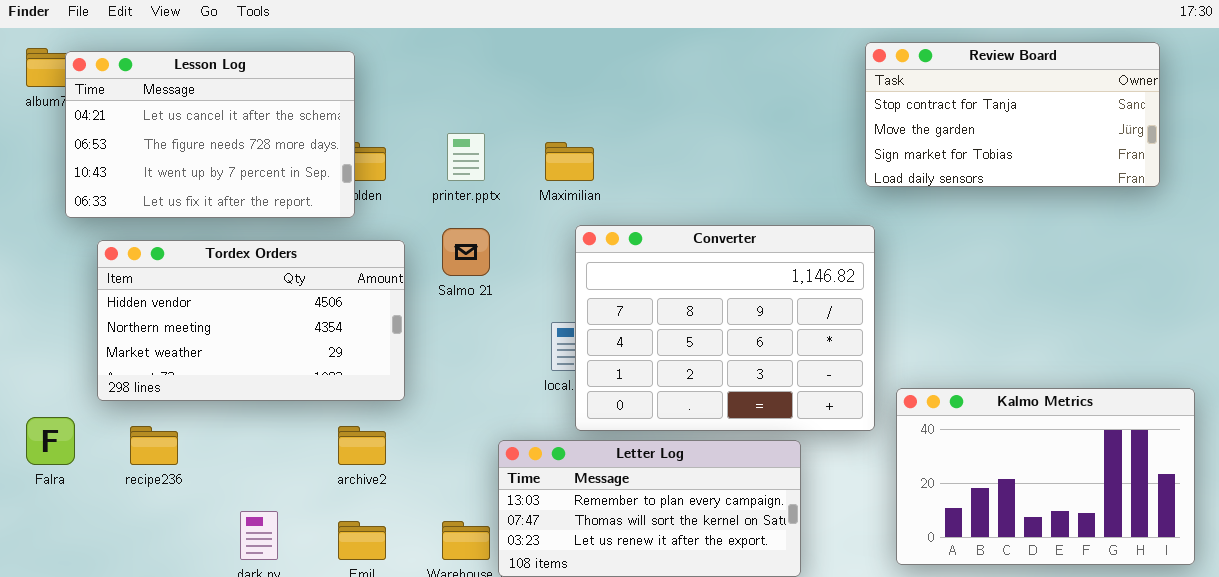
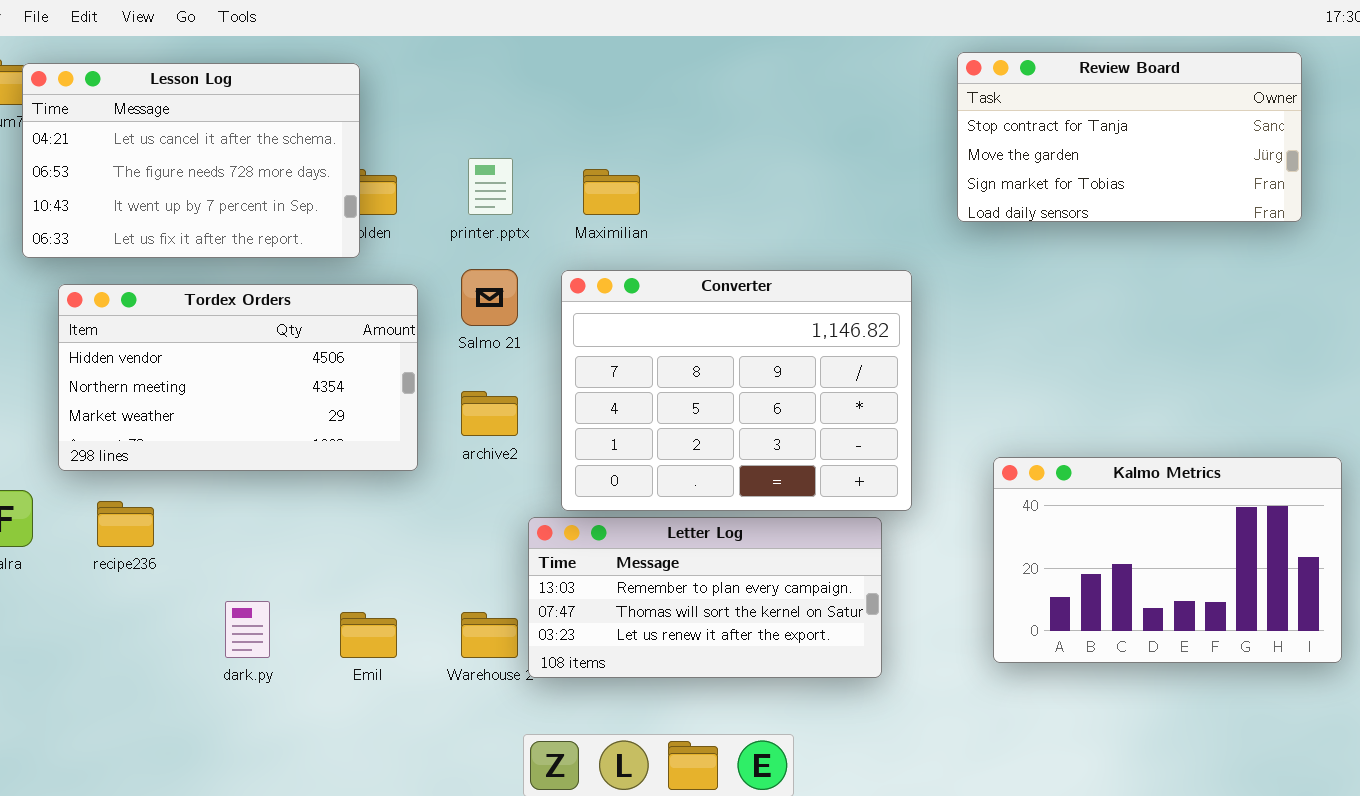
Converter: [575,225,875,431] -> [561,270,912,511], moved
archive2: [338,426,386,465] -> [461,391,518,436], moved

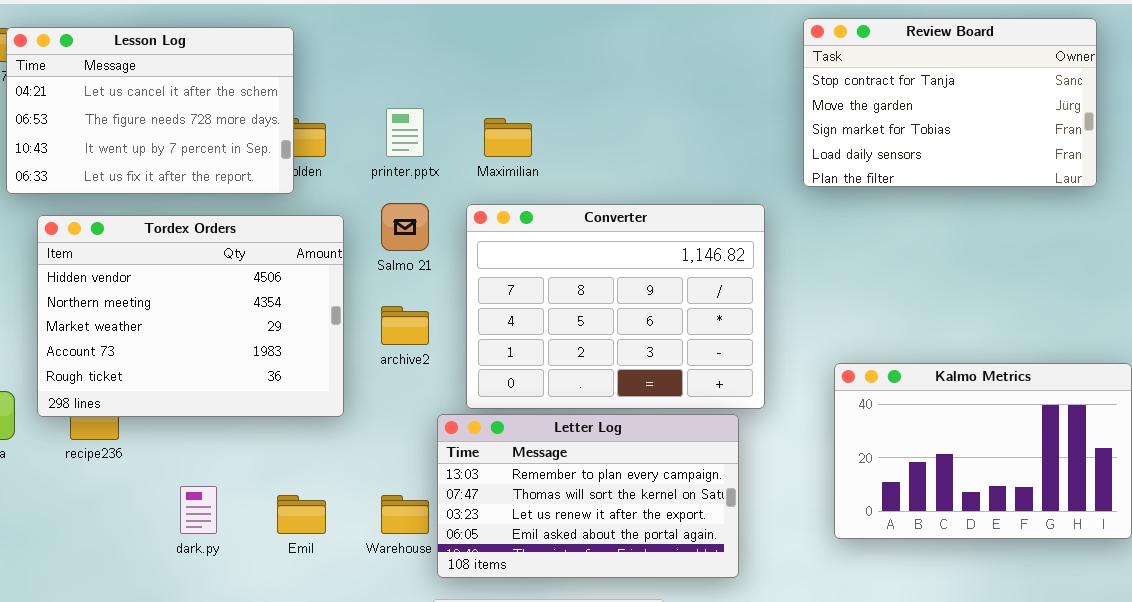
Review Board: [957,52,1302,222] -> [803,18,1097,187], resized
Tordex Orders: [58,284,418,471] -> [37,215,344,417], resized
Letter Log: [528,517,882,678] -> [437,414,739,578], resized

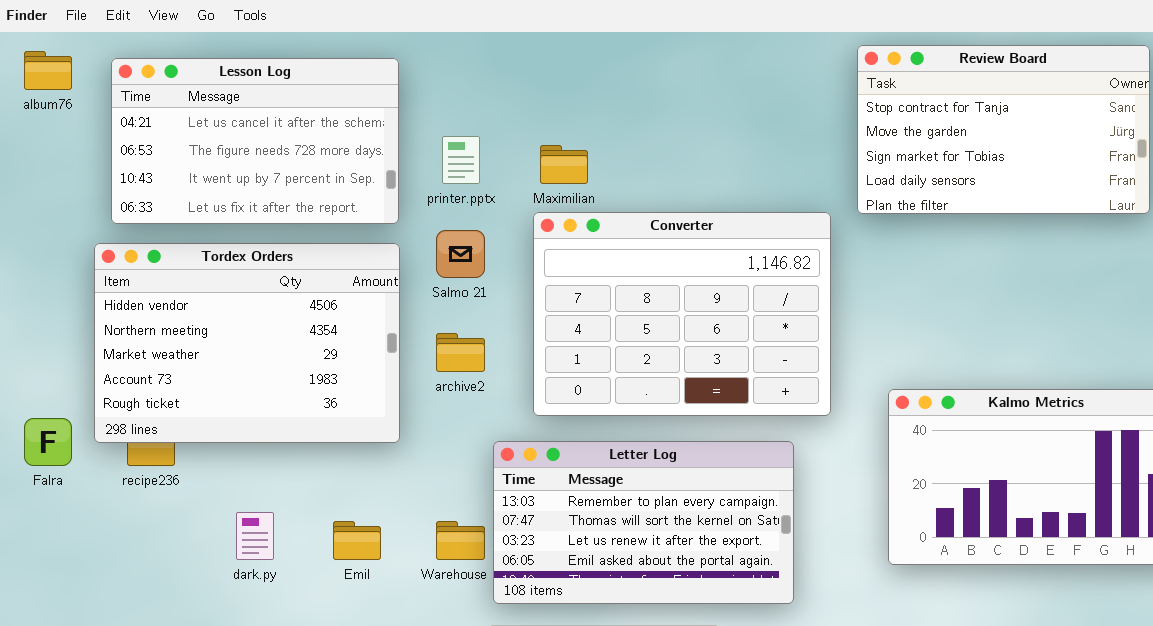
Lesson Log: [6,27,294,194] -> [111,58,399,224], moved
Converter: [466,204,765,409] -> [533,212,831,416], moved

